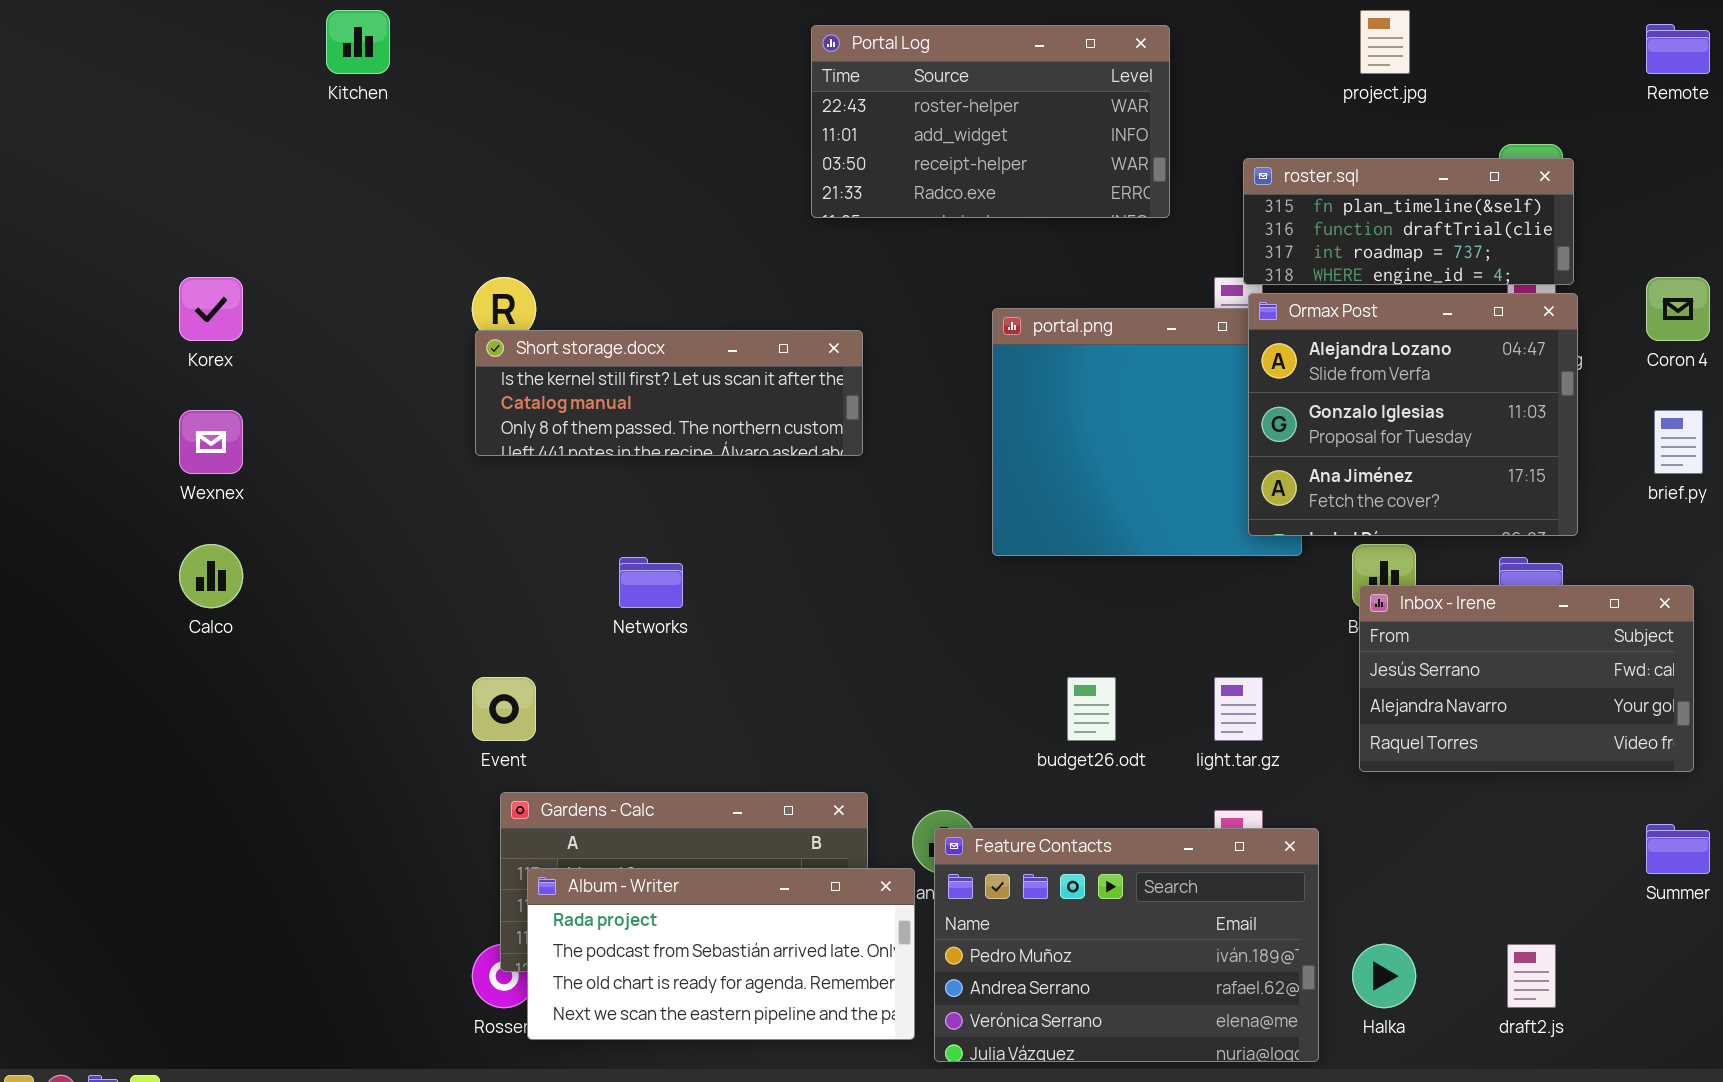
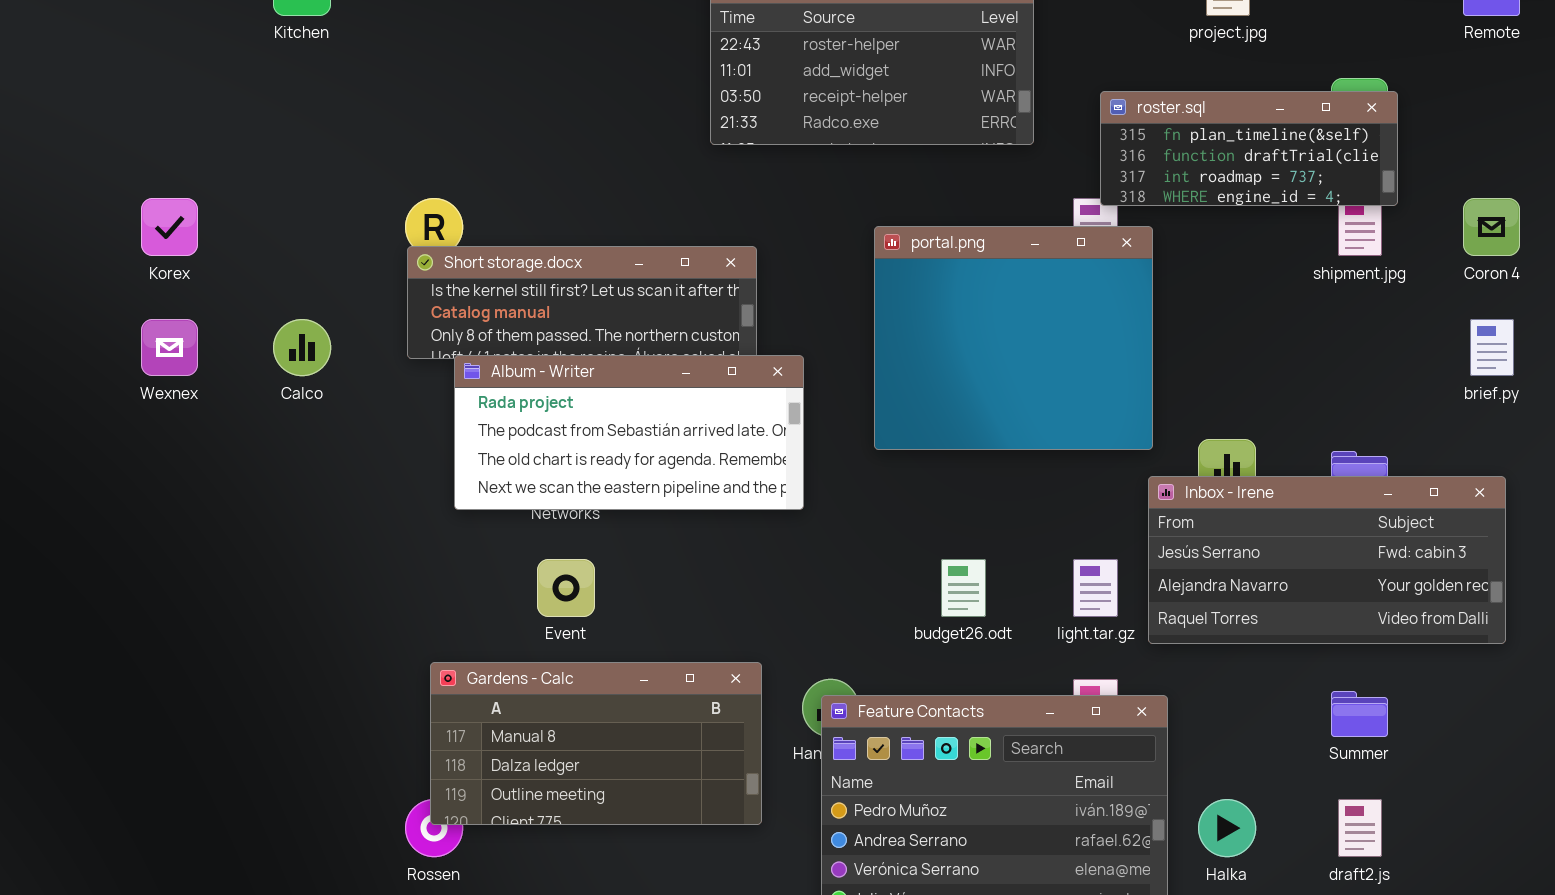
Ormax Post: [1248,293,1578,536] -> none, closed
Calco: [179,544,243,608] -> [273,319,331,376], moved
Inbox - Irene: [1359,585,1694,772] -> [1148,476,1506,644], resized
Event: [472,677,536,741] -> [537,559,595,617], moved
Summer: [1646,824,1710,874] -> [1331,691,1388,737], moved
Album - Writer: [527,868,915,1040] -> [454,355,804,510], moved

